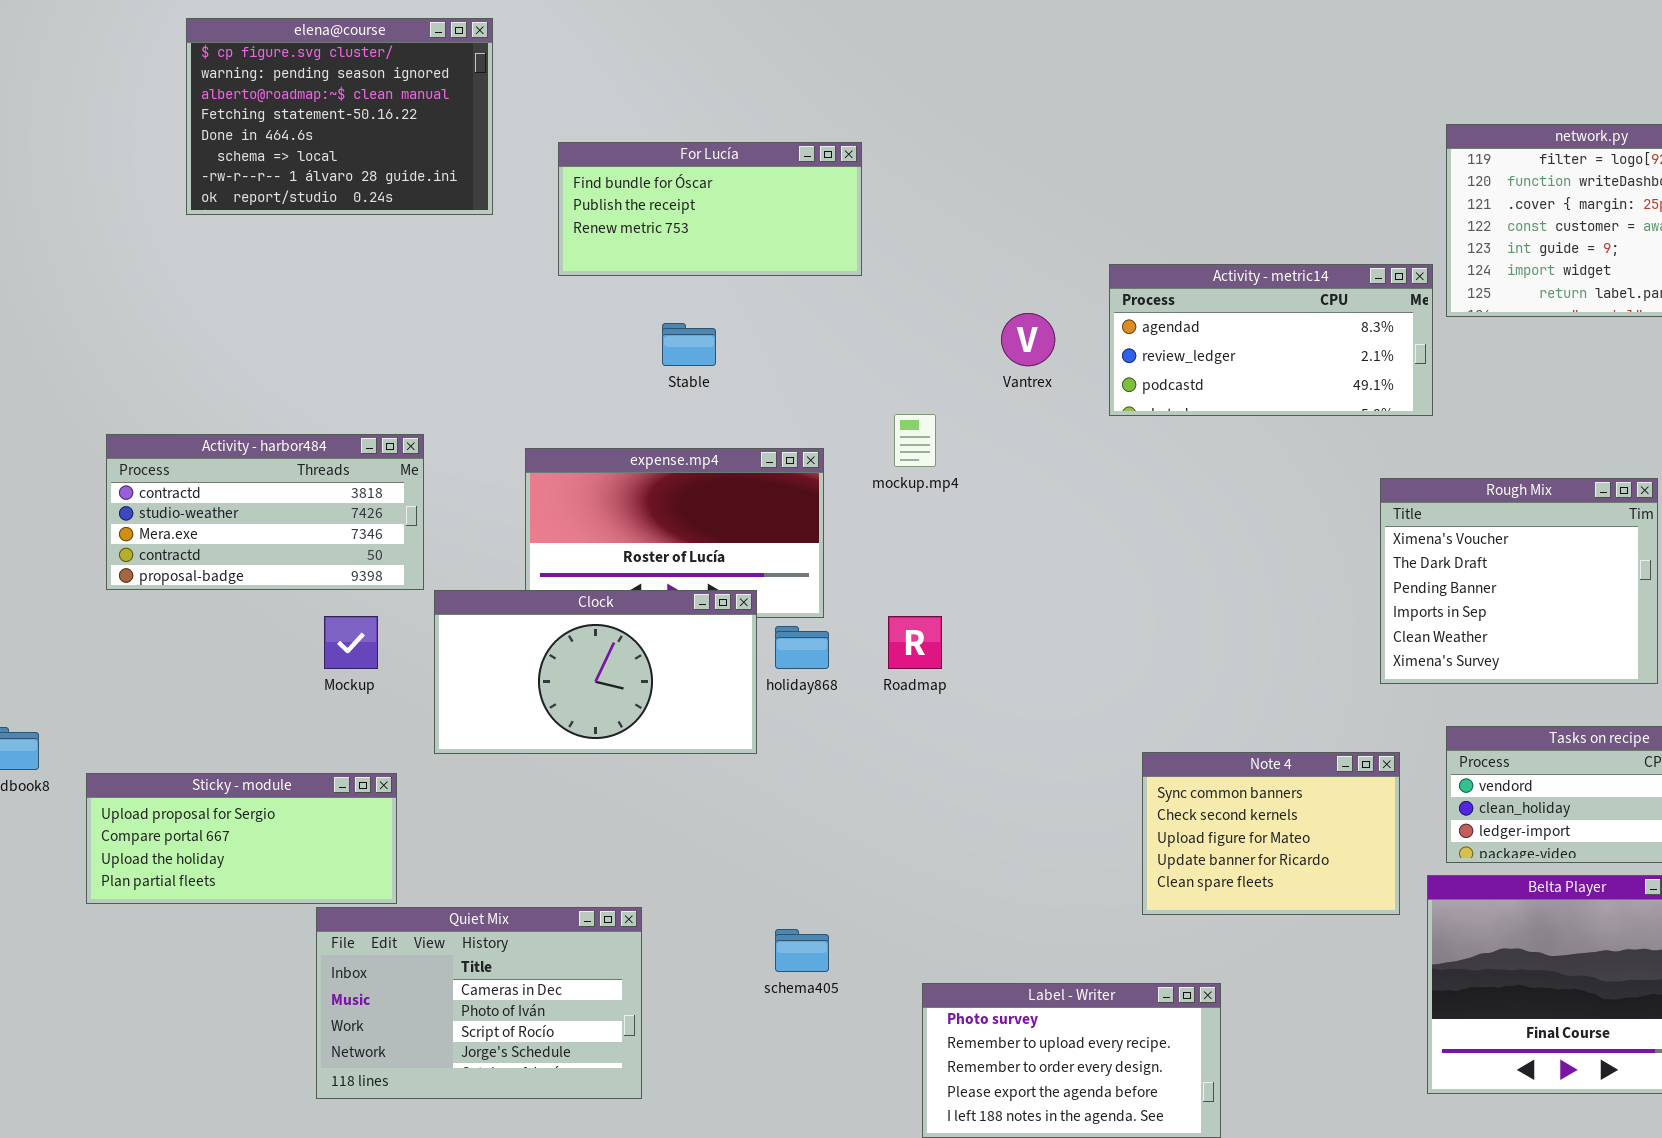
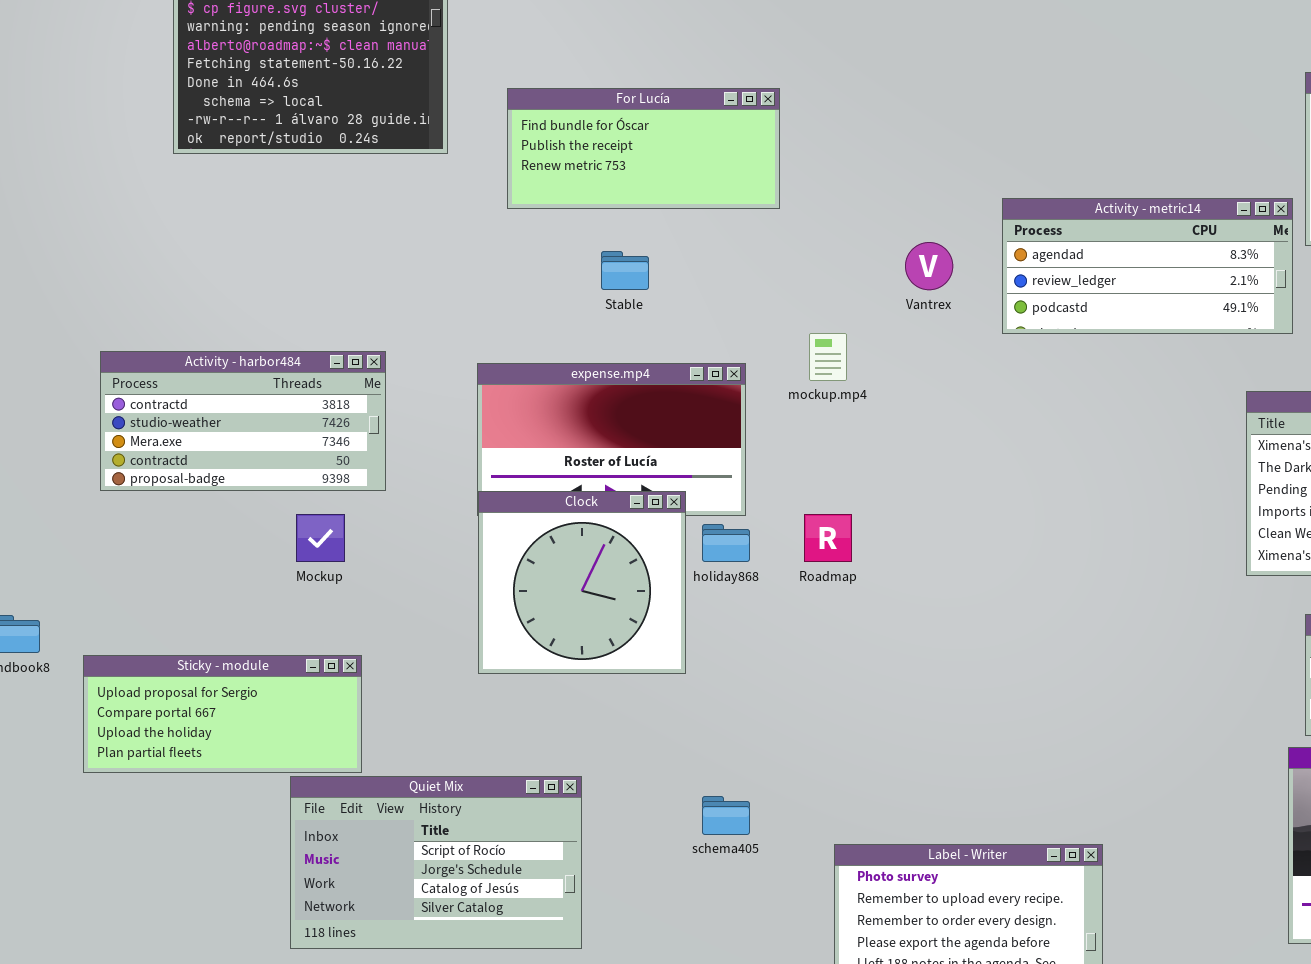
Clock: [434,590,757,754] -> [478,491,686,674], resized
Note 4: [1142,752,1400,915] -> none, closed
Quiet Mix: [316,907,642,1099] -> [290,776,582,949], scrolled down 2 rows

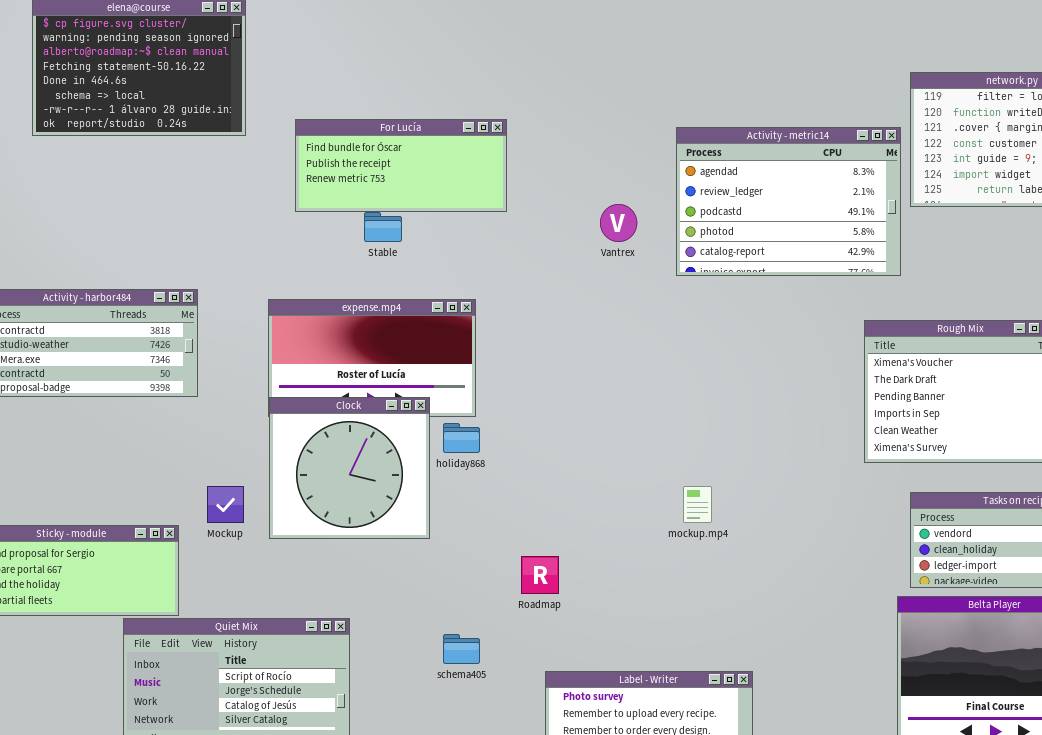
For Lucía: [507,88,780,209] -> [295,119,507,212], moved
Activity - metric14: [1002,198,1293,334] -> [676,127,901,276], resized
mockup.mp4: [809,333,847,381] -> [683,486,712,523], moved
Mockup: [296,514,345,562] -> [207,486,244,523], moved
Roadmap: [804,514,852,562] -> [521,556,559,594], moved

